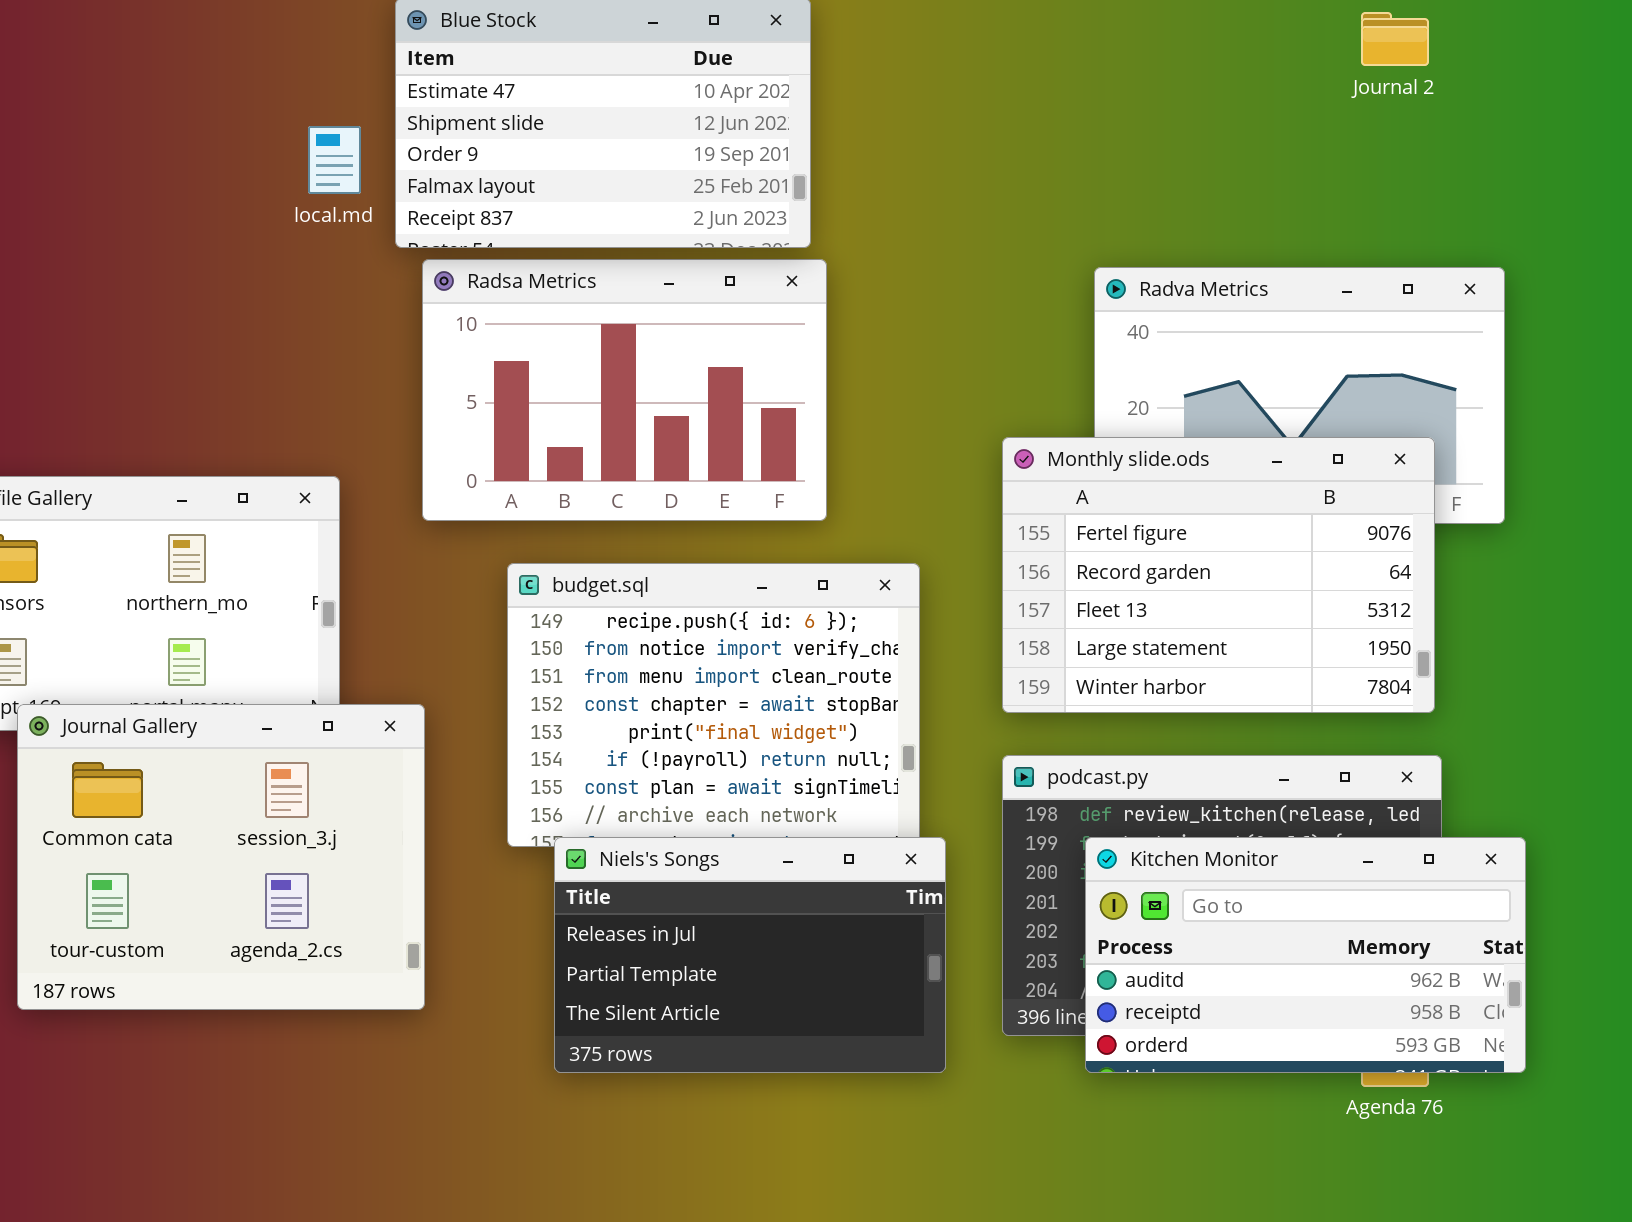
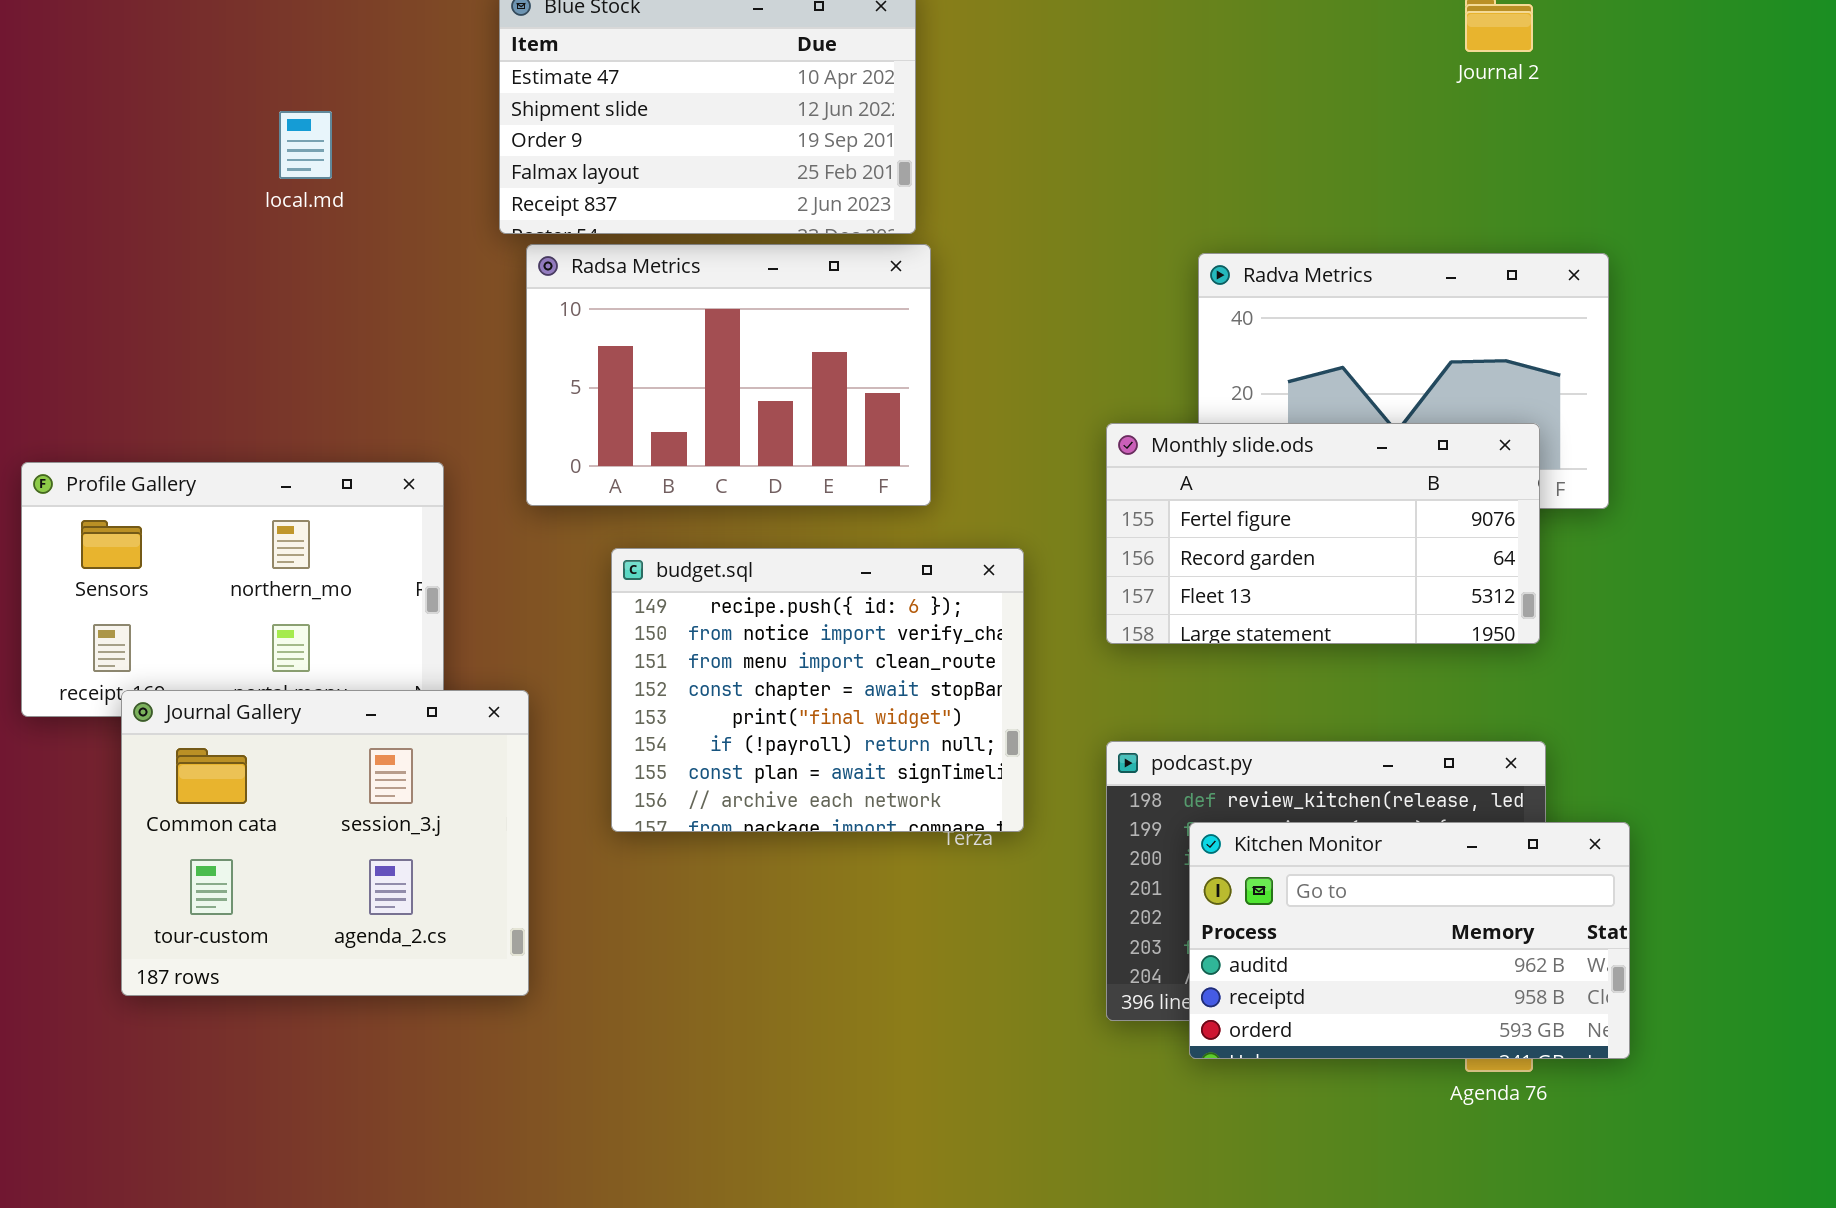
local.md: [308,126,361,194] -> [279,111,332,179], moved
Monthly slide.ods: [1002,437,1435,713] -> [1106,423,1540,644], resized
Niels's Songs: [554,837,946,1073] -> none, closed

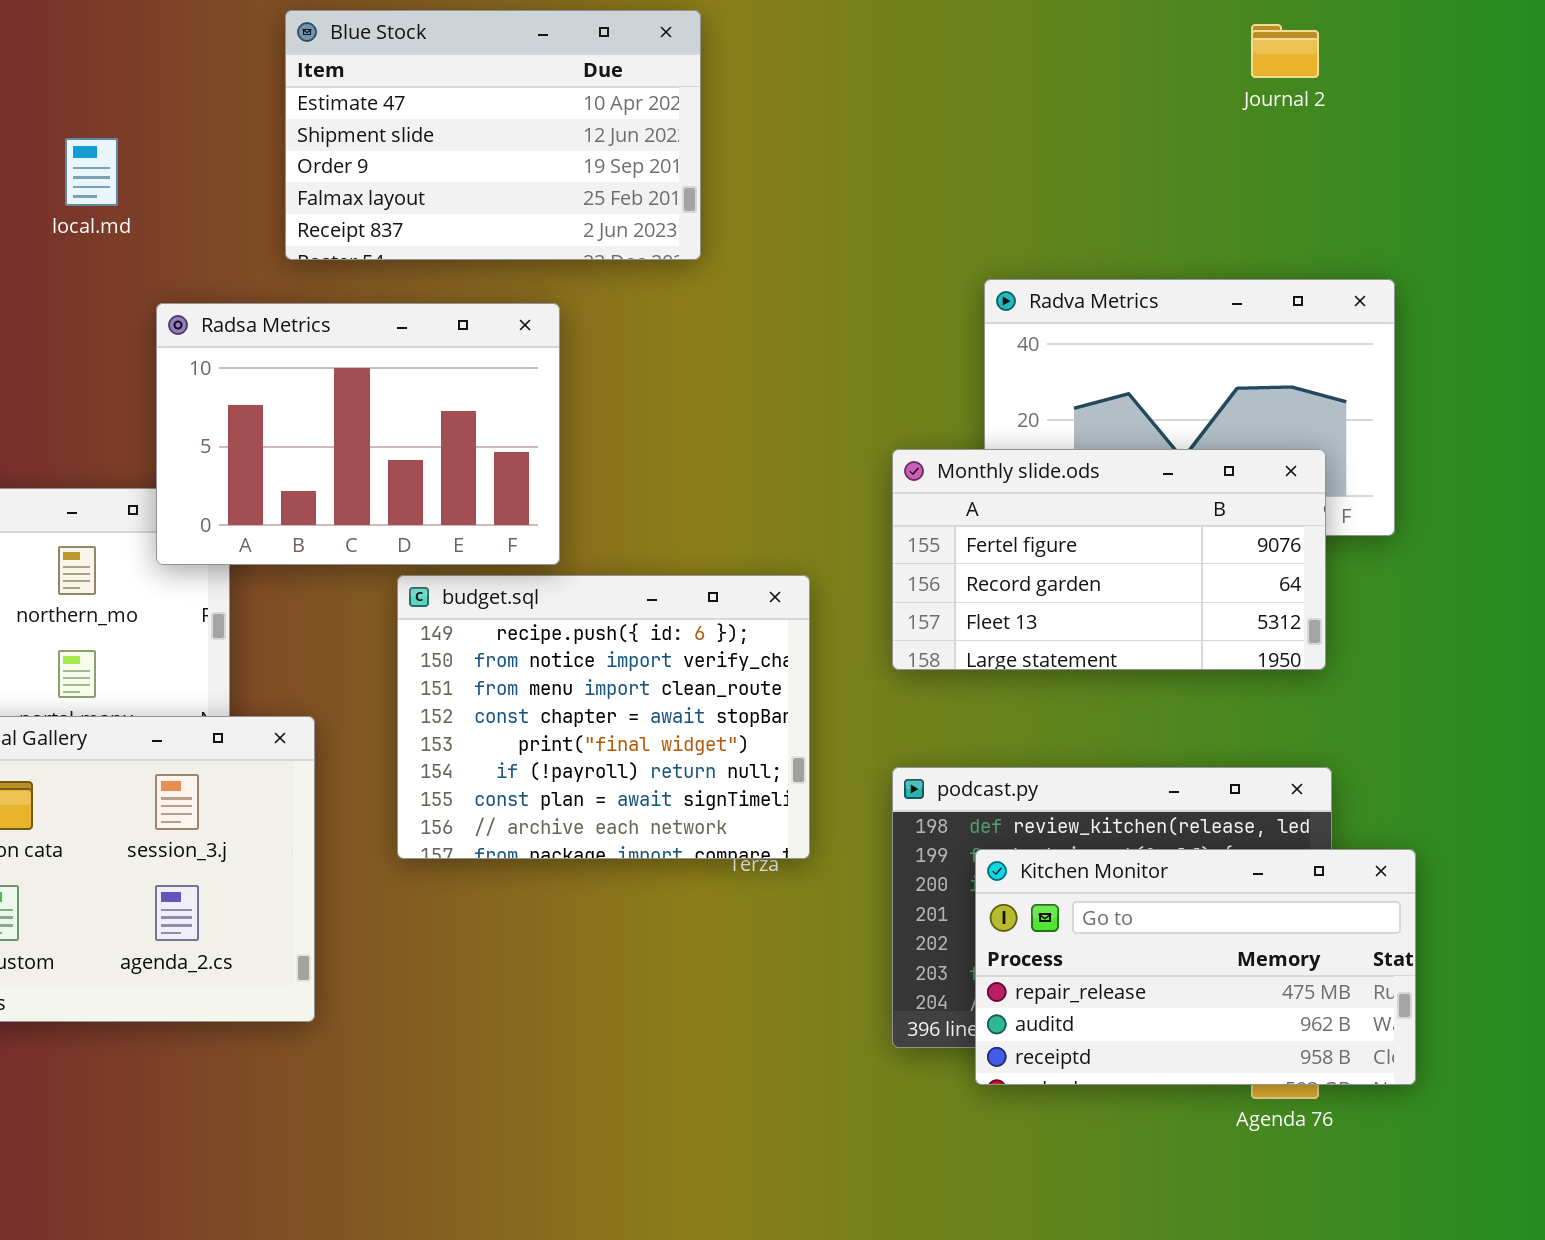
Radsa Metrics: [526,244,931,506] -> [156,303,560,565], moved
Kitchen Monitor: [1189,822,1630,1059] -> [975,849,1416,1085], scrolled up 1 row

